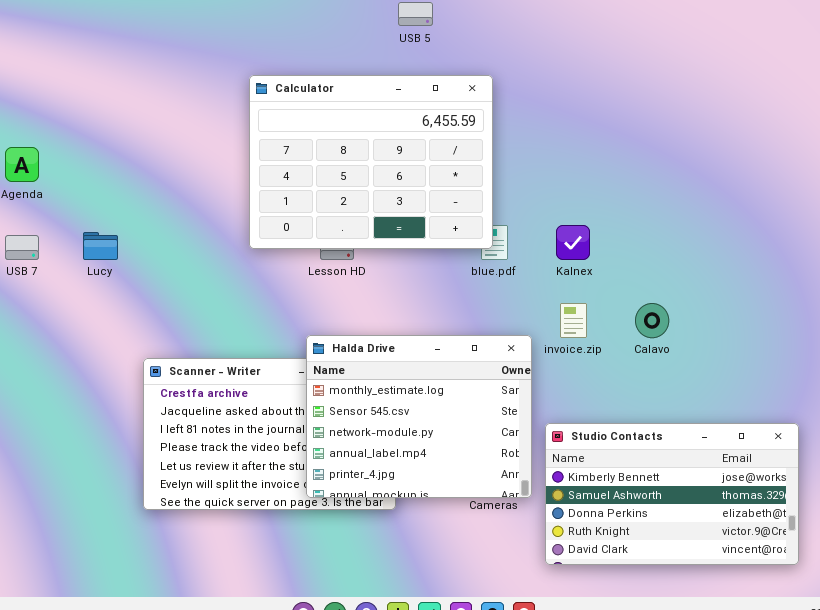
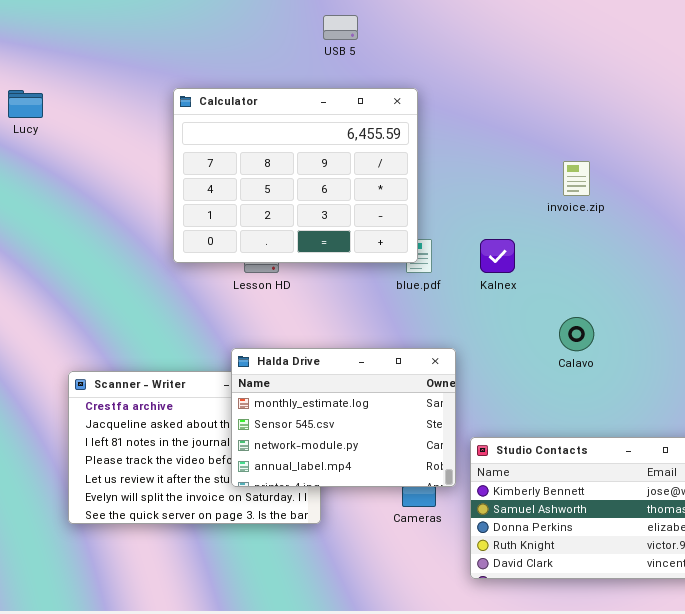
Lucy: [83,232,118,260] -> [8,90,43,118], moved
invoice.zip: [560,303,587,338] -> [563,161,590,196], moved
Halda Drive: [306,335,532,498] -> [231,348,456,487], resized

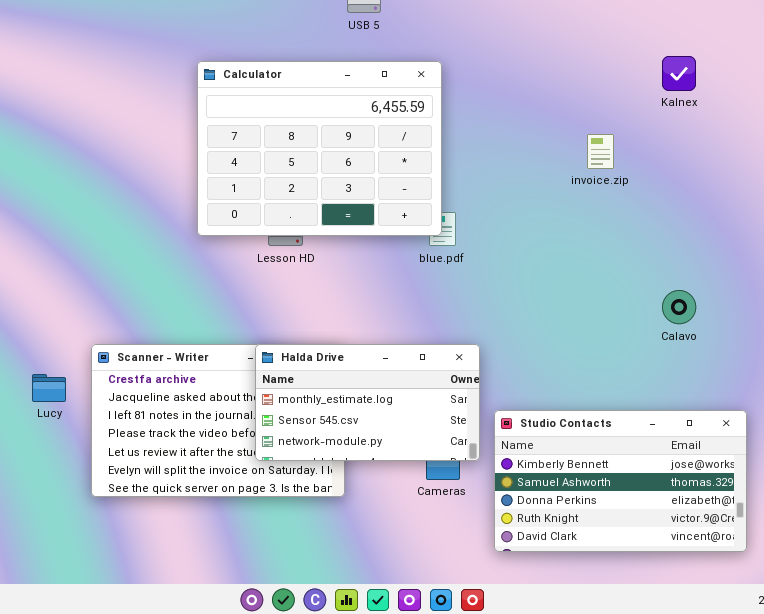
Lucy: [8,90,43,118] -> [32,374,66,402], moved
Kalnex: [480,239,515,273] -> [662,56,696,91], moved
Calavo: [559,317,594,351] -> [662,290,696,324], moved
Halda Drive: [231,348,456,487] -> [255,344,480,461], resized

